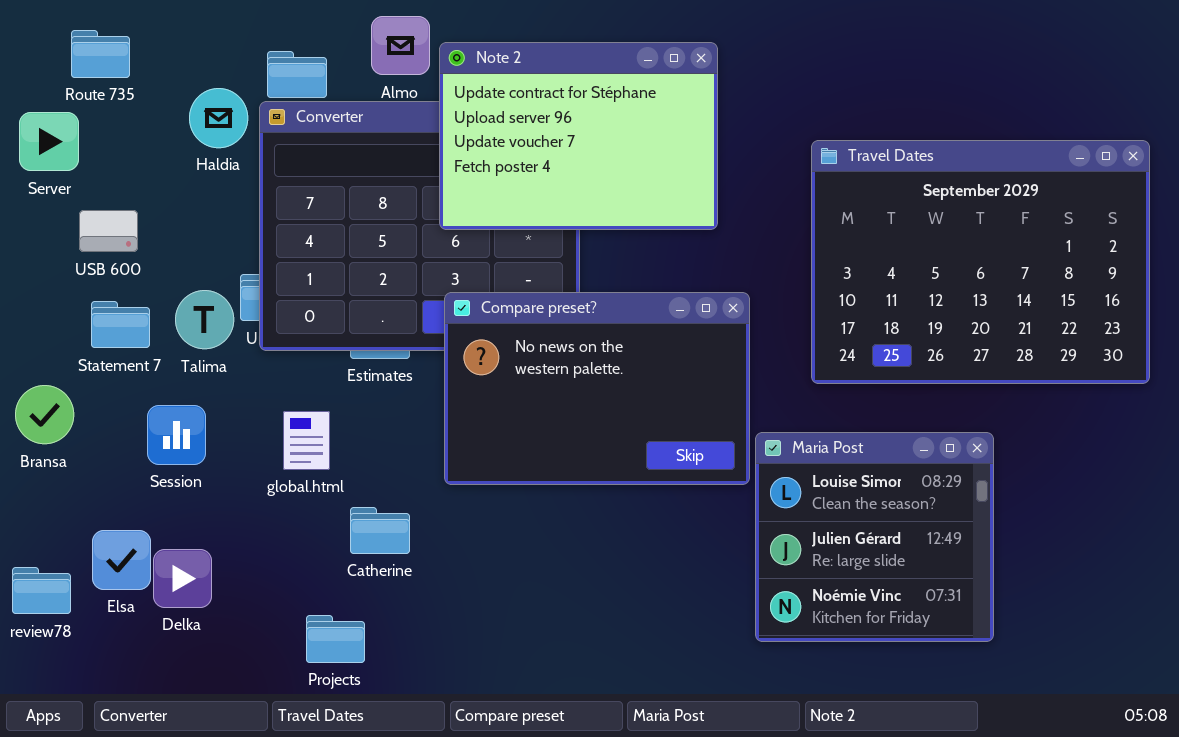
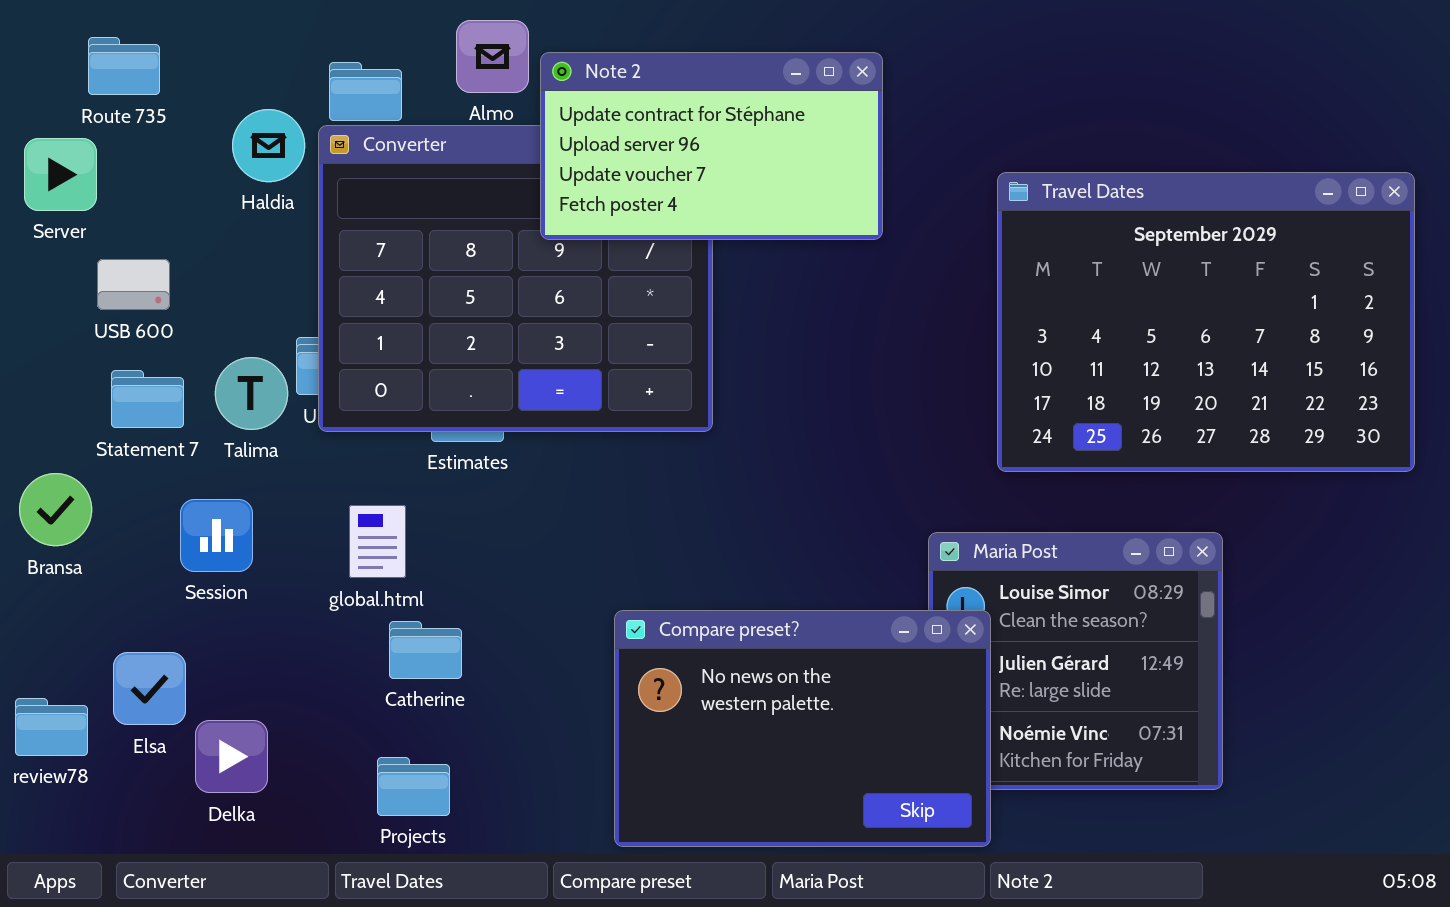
Note 2: [439,42,718,230] -> [540,52,883,240], resized
Compare preset?: [444,292,750,485] -> [614,610,991,847], moved
Catherine: [350,507,410,554] -> [389,621,462,679], moved
Delka: [153,549,212,608] -> [195,720,268,793], moved

